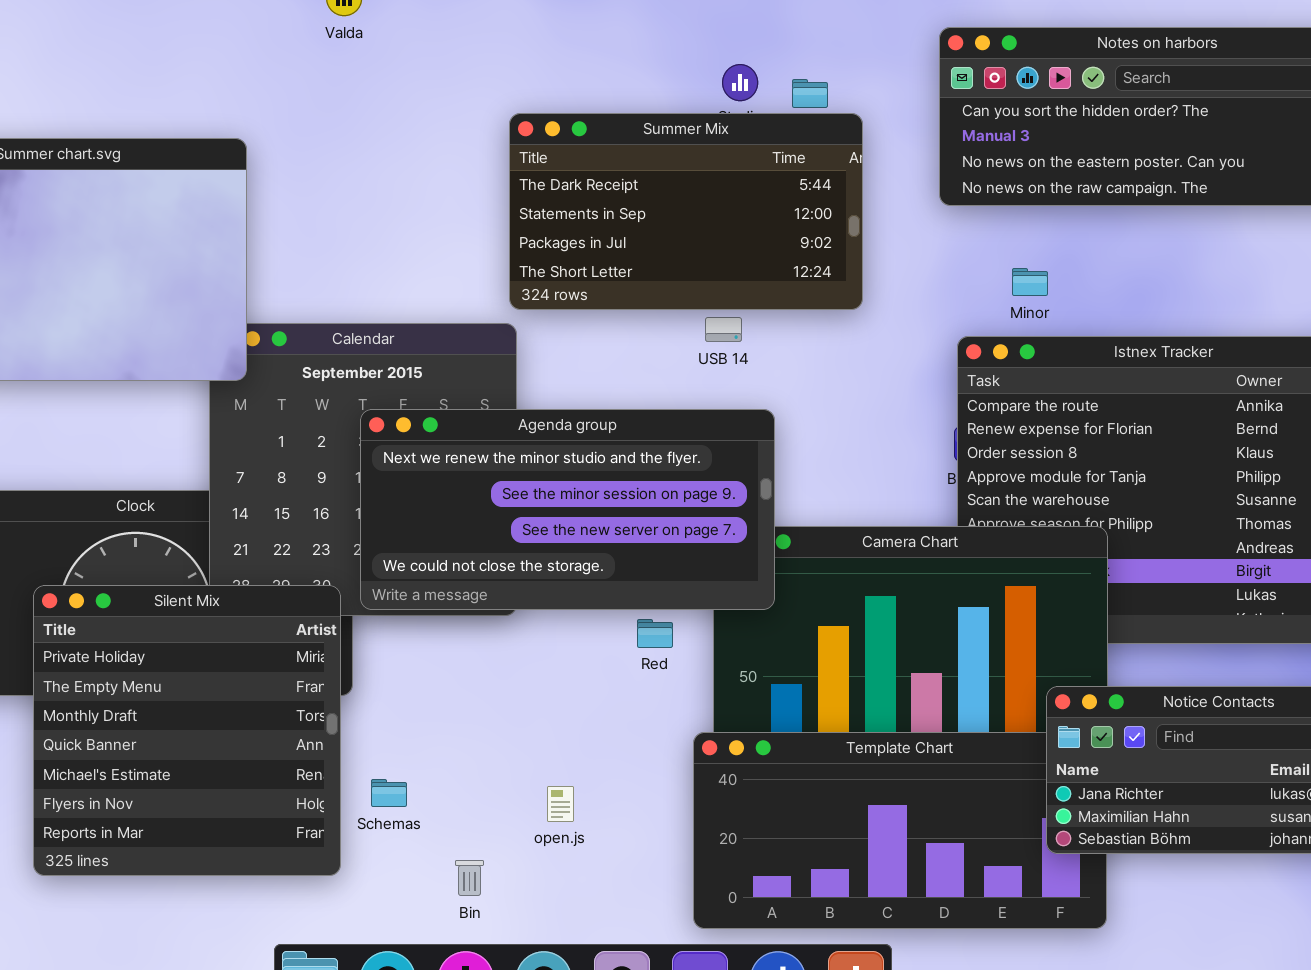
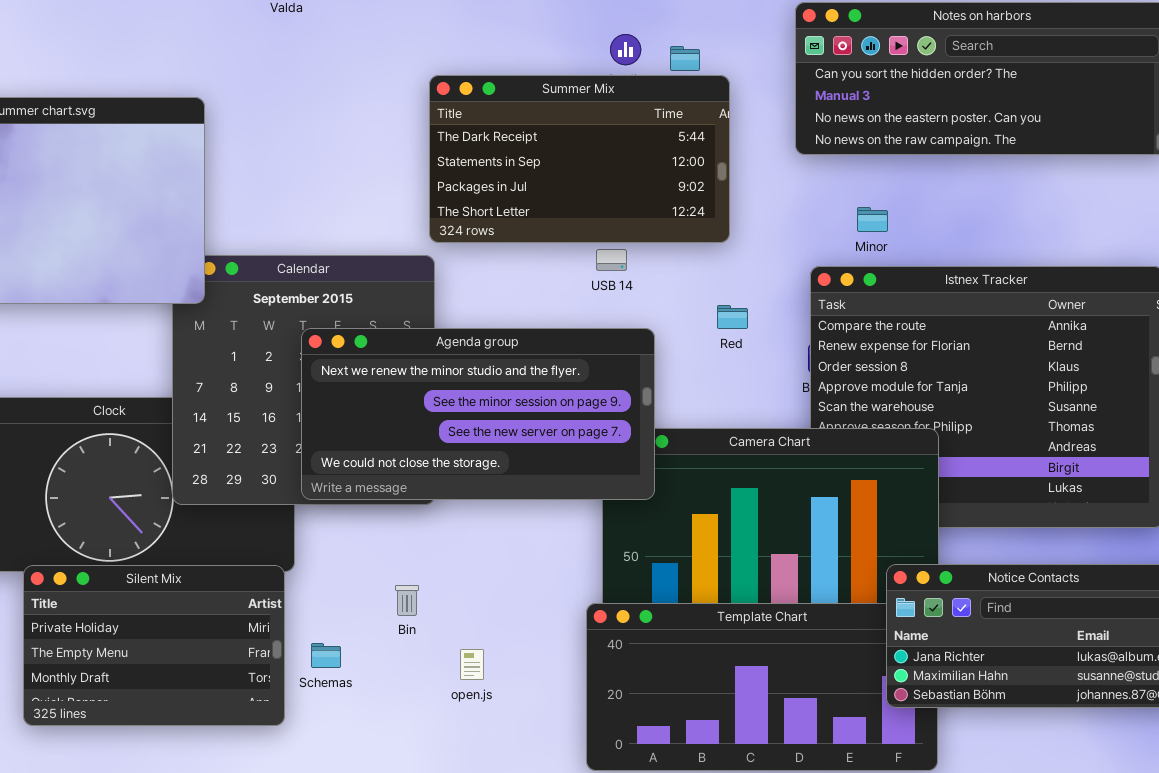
Silent Mix: [33,585,341,876] -> [23,565,285,726], resized
Red: [637,619,673,648] -> [717,305,748,329], moved
Bin: [455,860,484,896] -> [395,585,419,616], moved

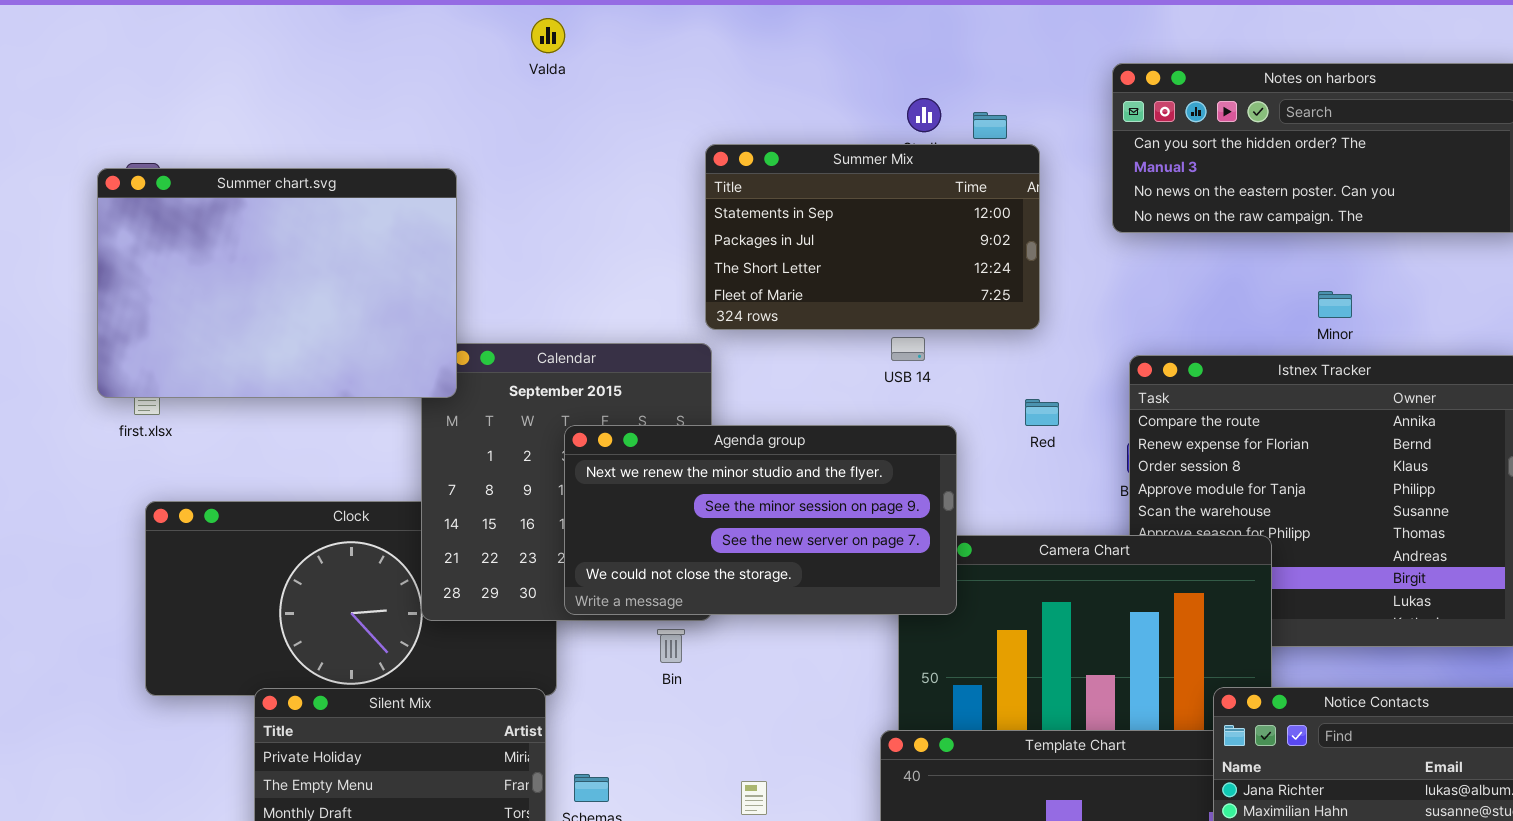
Summer Mix: [429,75,730,243] -> [705,144,1040,330], scrolled down 1 row
Minor: [857,207,888,232] -> [1318,291,1352,318], moved
Bin: [395,585,419,616] -> [657,629,685,663], moved

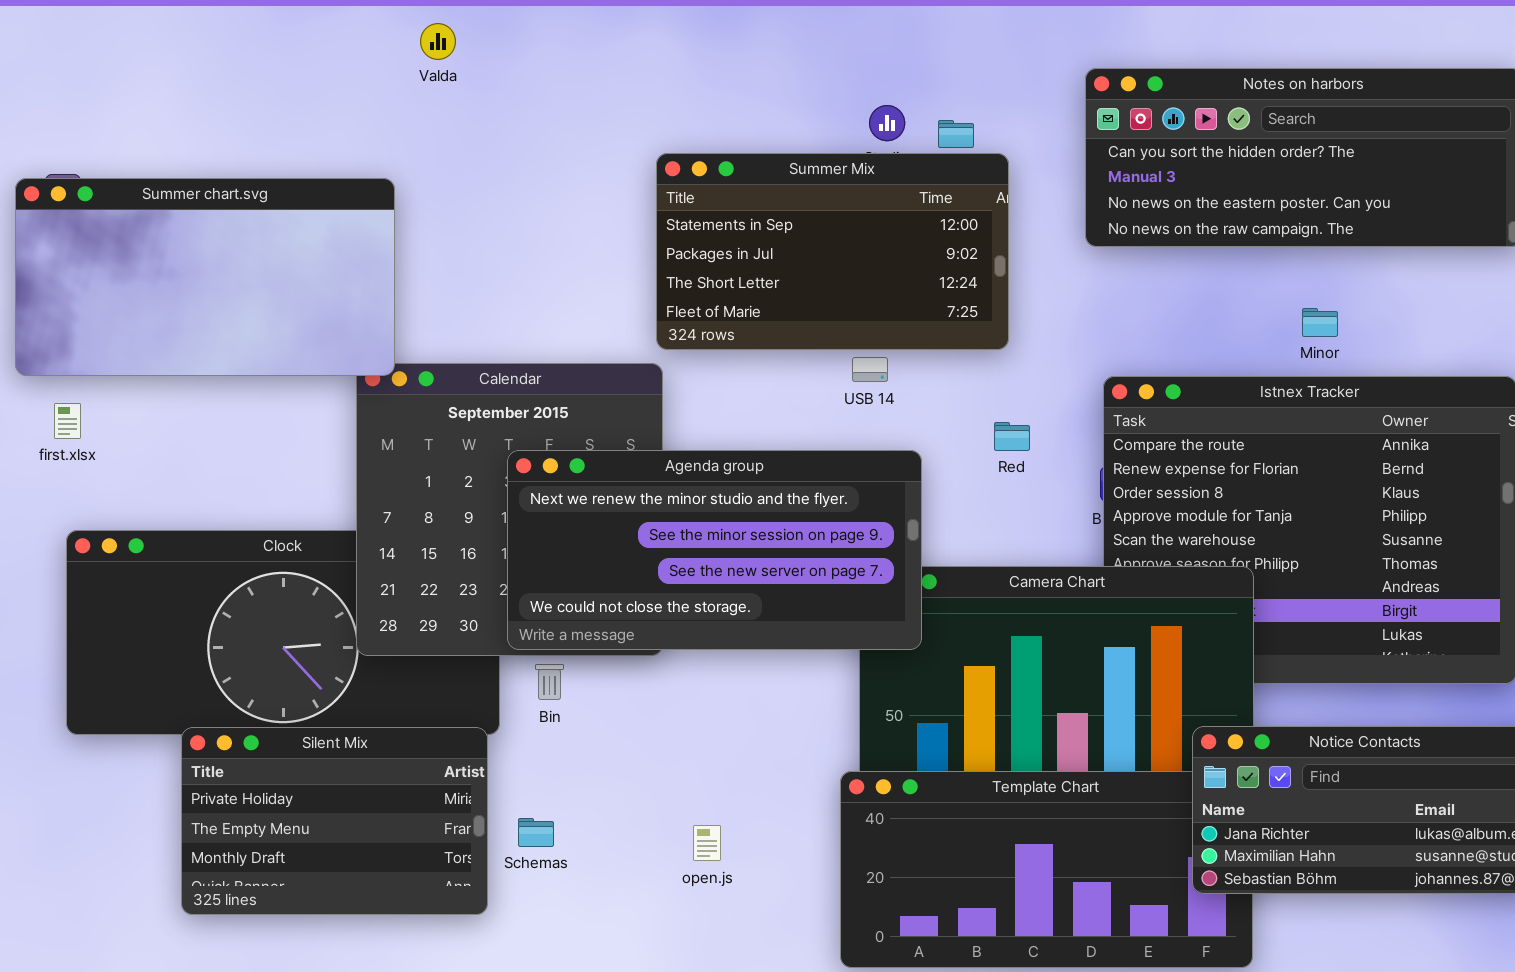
Valda: [531,18,565,53] -> [420,23,456,60], moved
Summer chart.svg: [97,168,457,398] -> [15,178,395,376], resized
Bin: [657,629,685,663] -> [535,664,564,700], moved

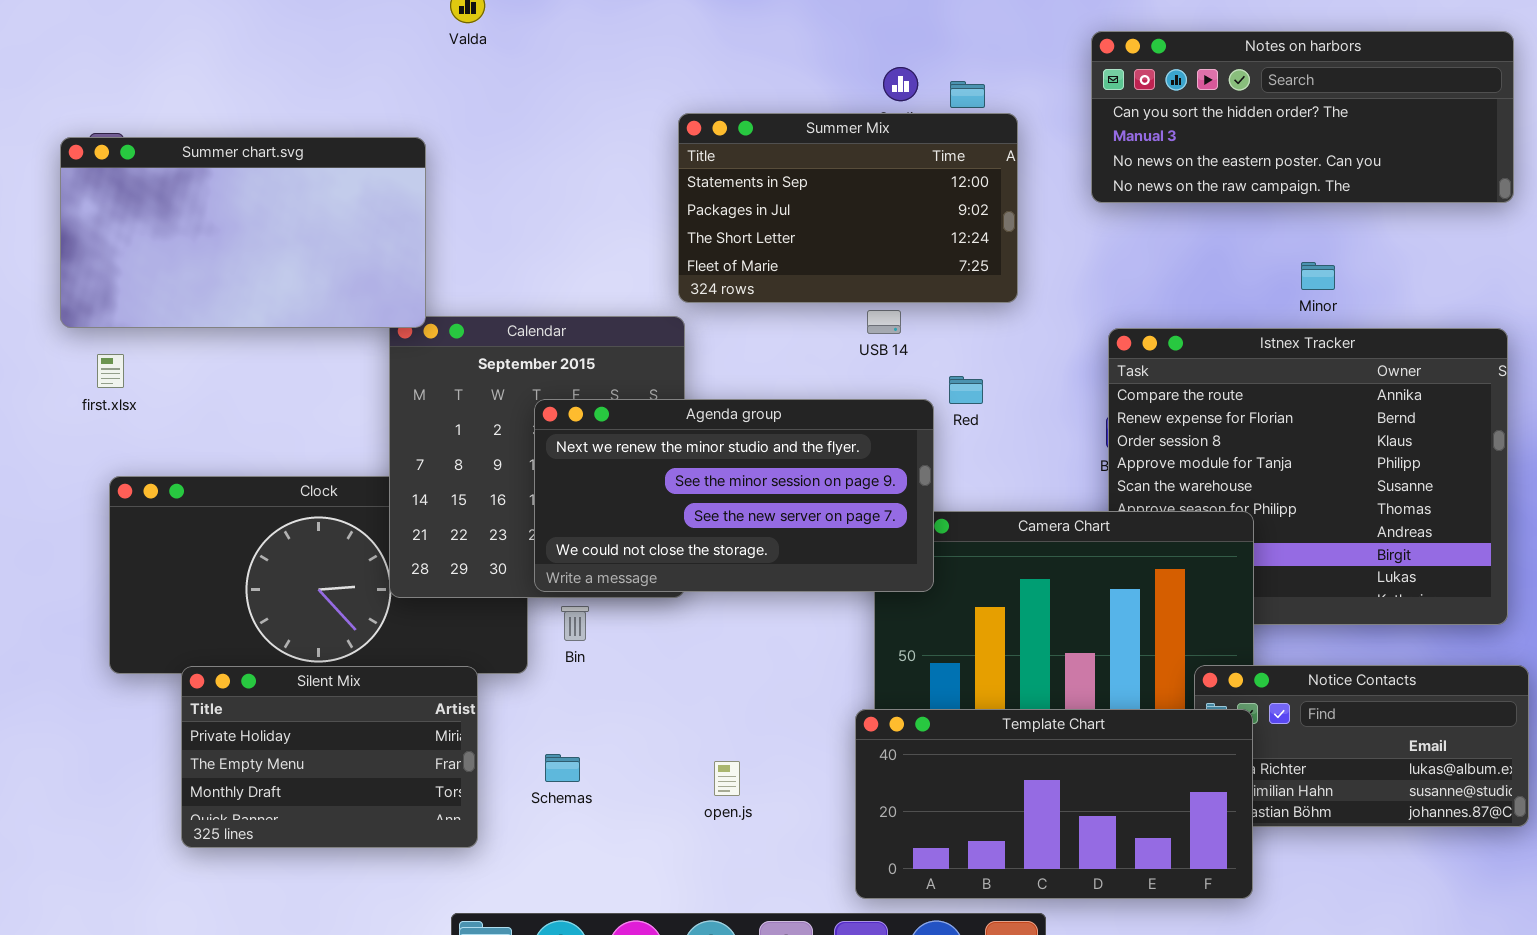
Red: [994,422,1030,451] -> [949,376,983,404], moved
Silent Mix: [181,727,488,915] -> [181,666,478,848], moved
Template Chart: [840,771,1253,968] -> [855,709,1253,899], raised

